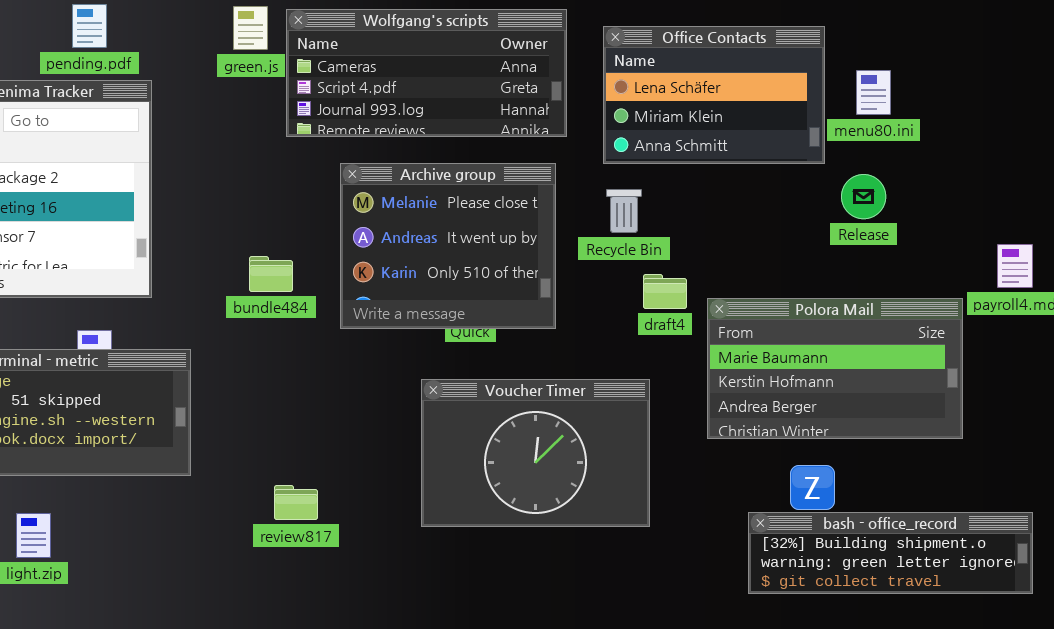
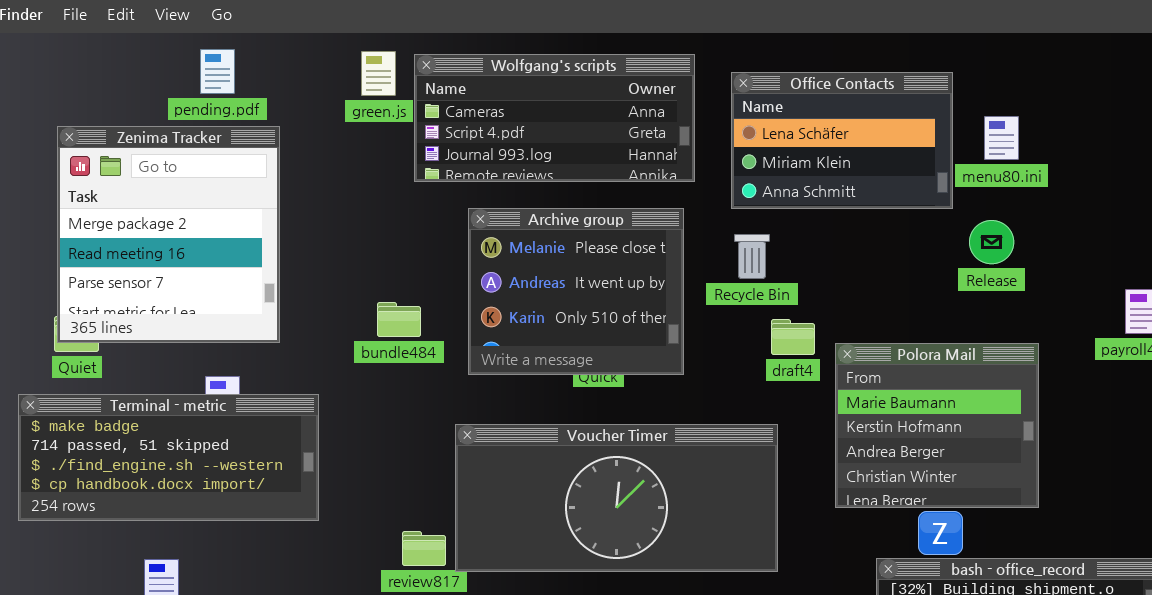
Polora Mail: [707,298,963,439] -> [835,343,1039,508], resized
Voucher Timer: [421,379,650,527] -> [455,424,778,572], resized

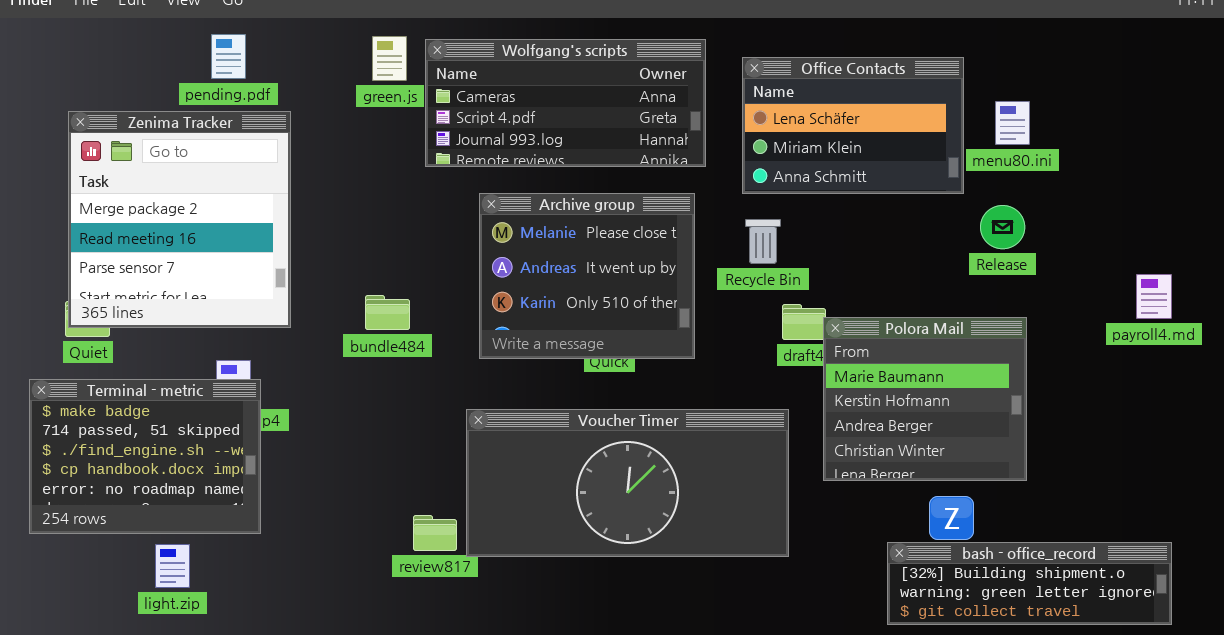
bundle484: [377,302,421,337] -> [365,295,410,330], moved
Polora Mail: [835,343,1039,508] -> [823,317,1027,481], moved
Terminal - metric: [18,394,319,521] -> [29,379,261,534], resized

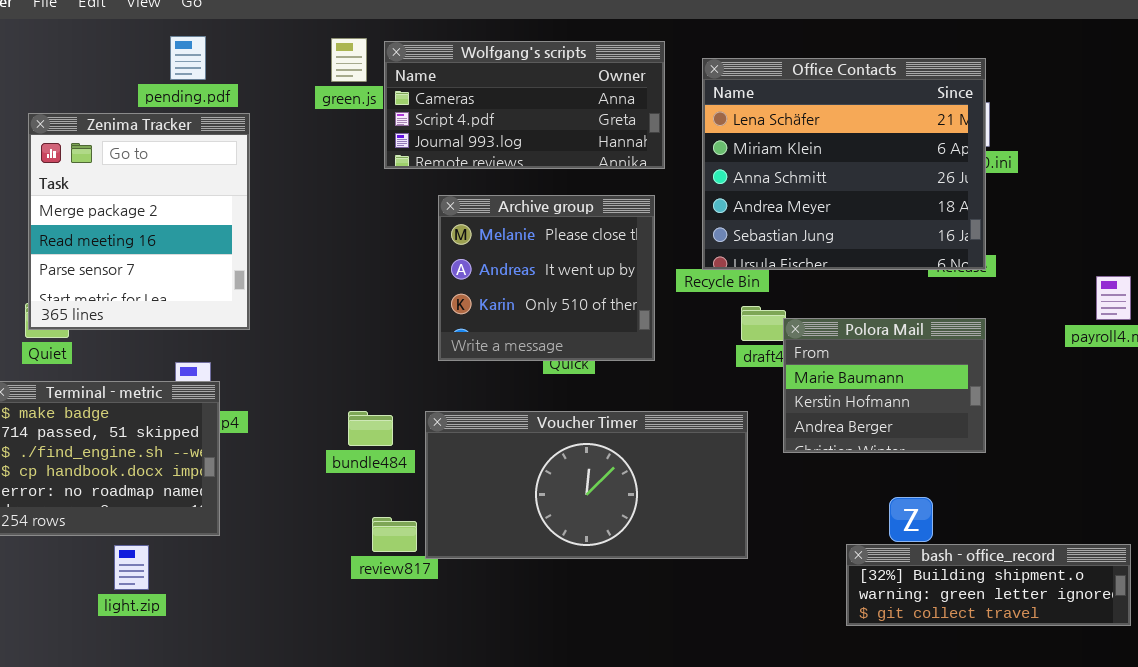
Office Contacts: [742,57,964,194] -> [702,58,986,270], resized
bundle484: [365,295,410,330] -> [348,411,393,446], moved
Polora Mail: [823,317,1027,481] -> [783,318,986,453], resized

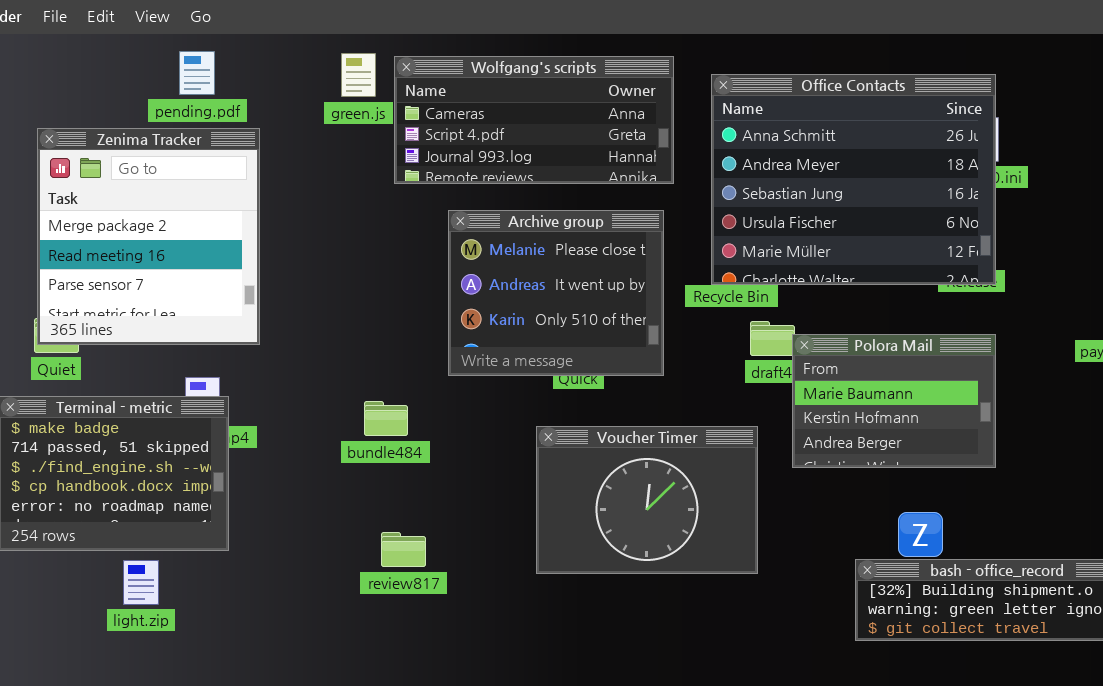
Office Contacts: [702,58,986,270] -> [711,74,996,285], scrolled down 2 rows
bundle484: [348,411,393,446] -> [364,401,408,436], moved
Voucher Timer: [425,411,748,559] -> [536,426,758,574], resized

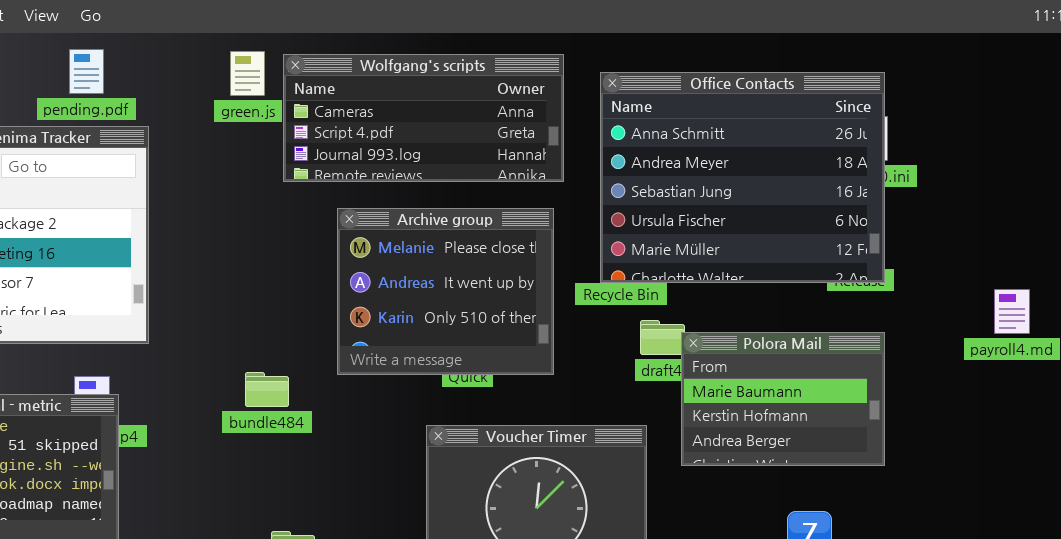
bundle484: [364,401,408,436] -> [245,372,289,407], moved

